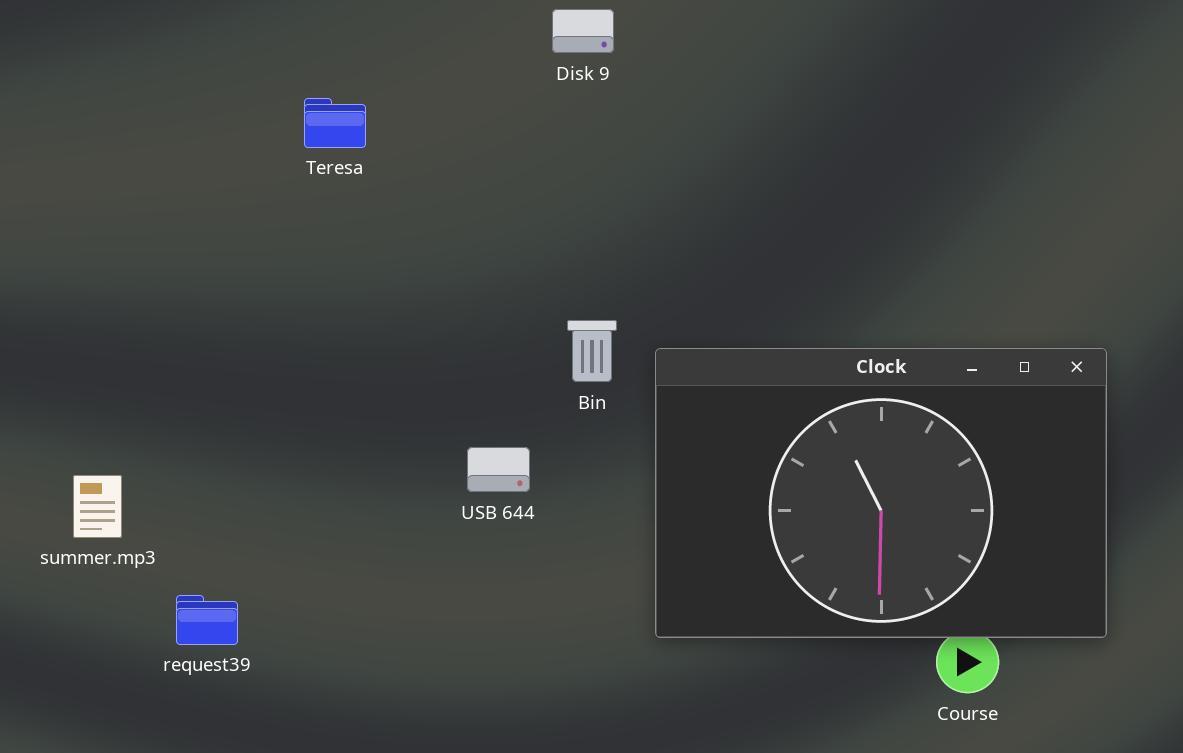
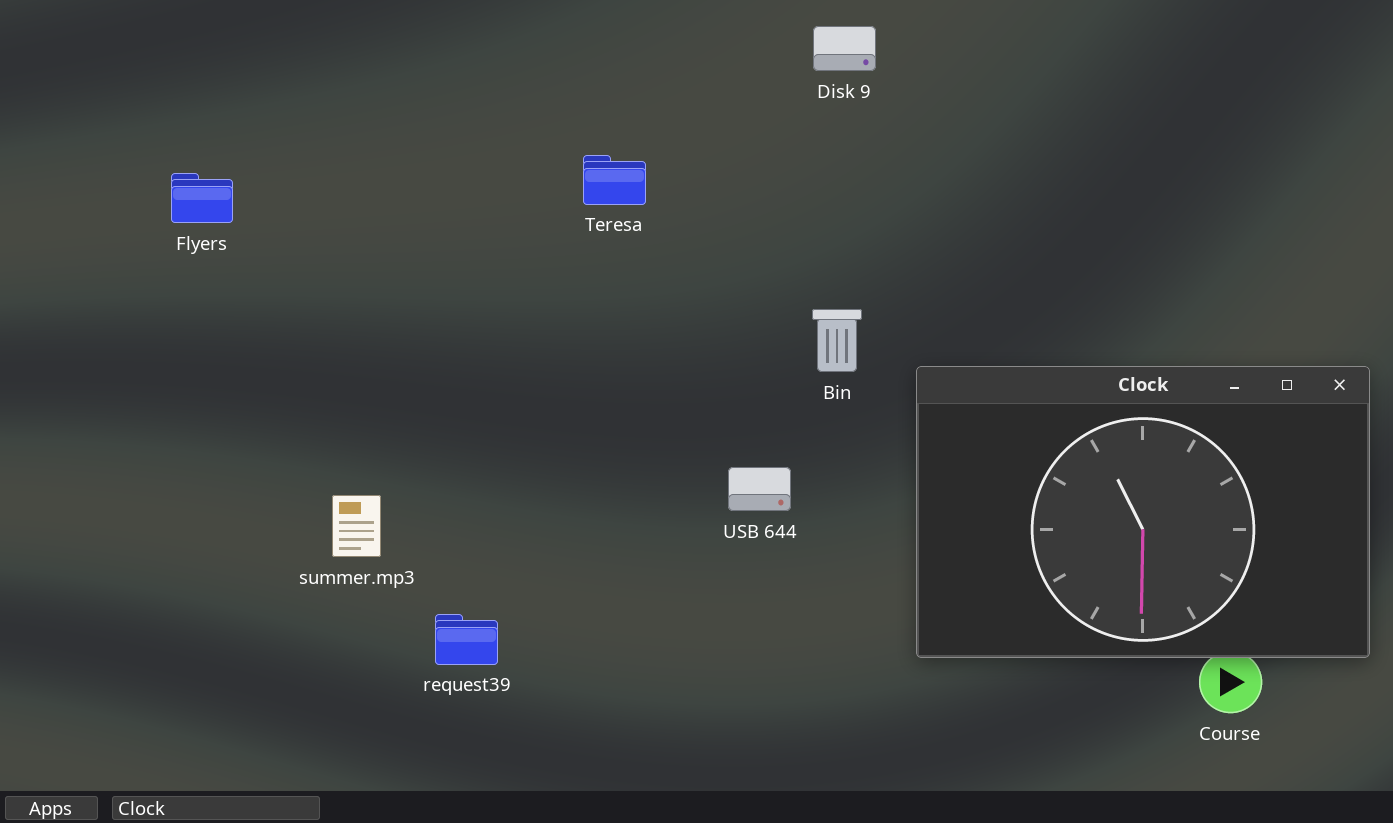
Teresa: [304,98,366,148] -> [583,155,646,205], moved
Bin: [567,320,617,382] -> [812,309,862,372], moved

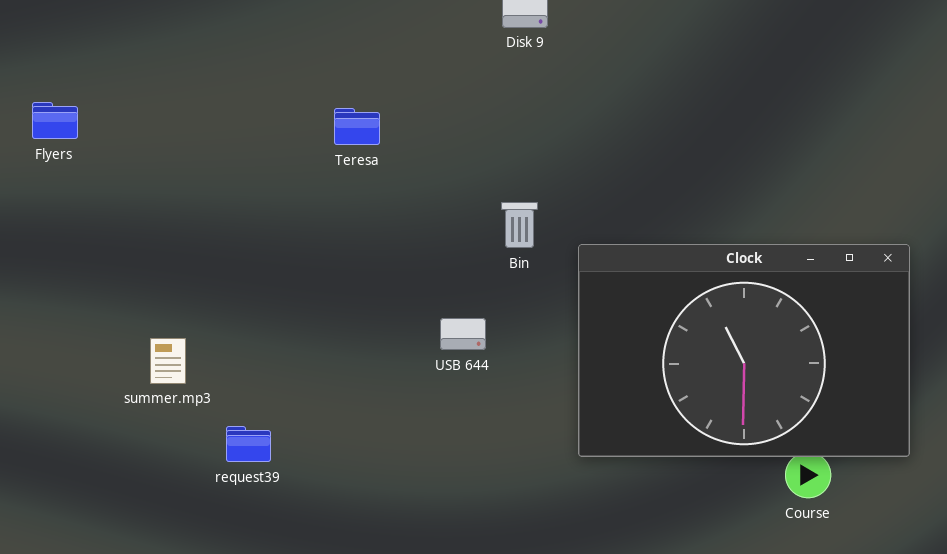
Teresa: [583,155,646,205] -> [334,108,380,145], moved

